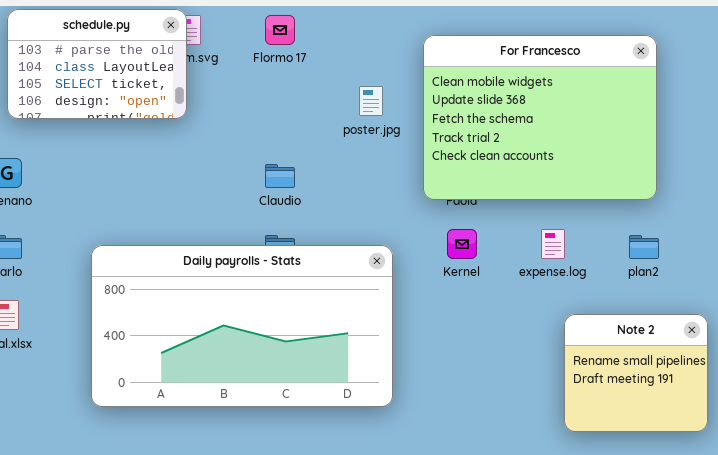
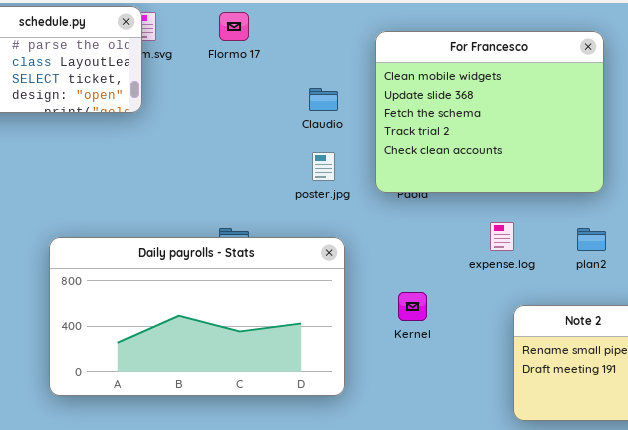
poster.jpg: [359,86,383,116] -> [312,152,335,181], moved
Claudio: [265,164,295,188] -> [309,88,338,111], moved
Kernel: [447,229,477,259] -> [398,292,427,321], moved

